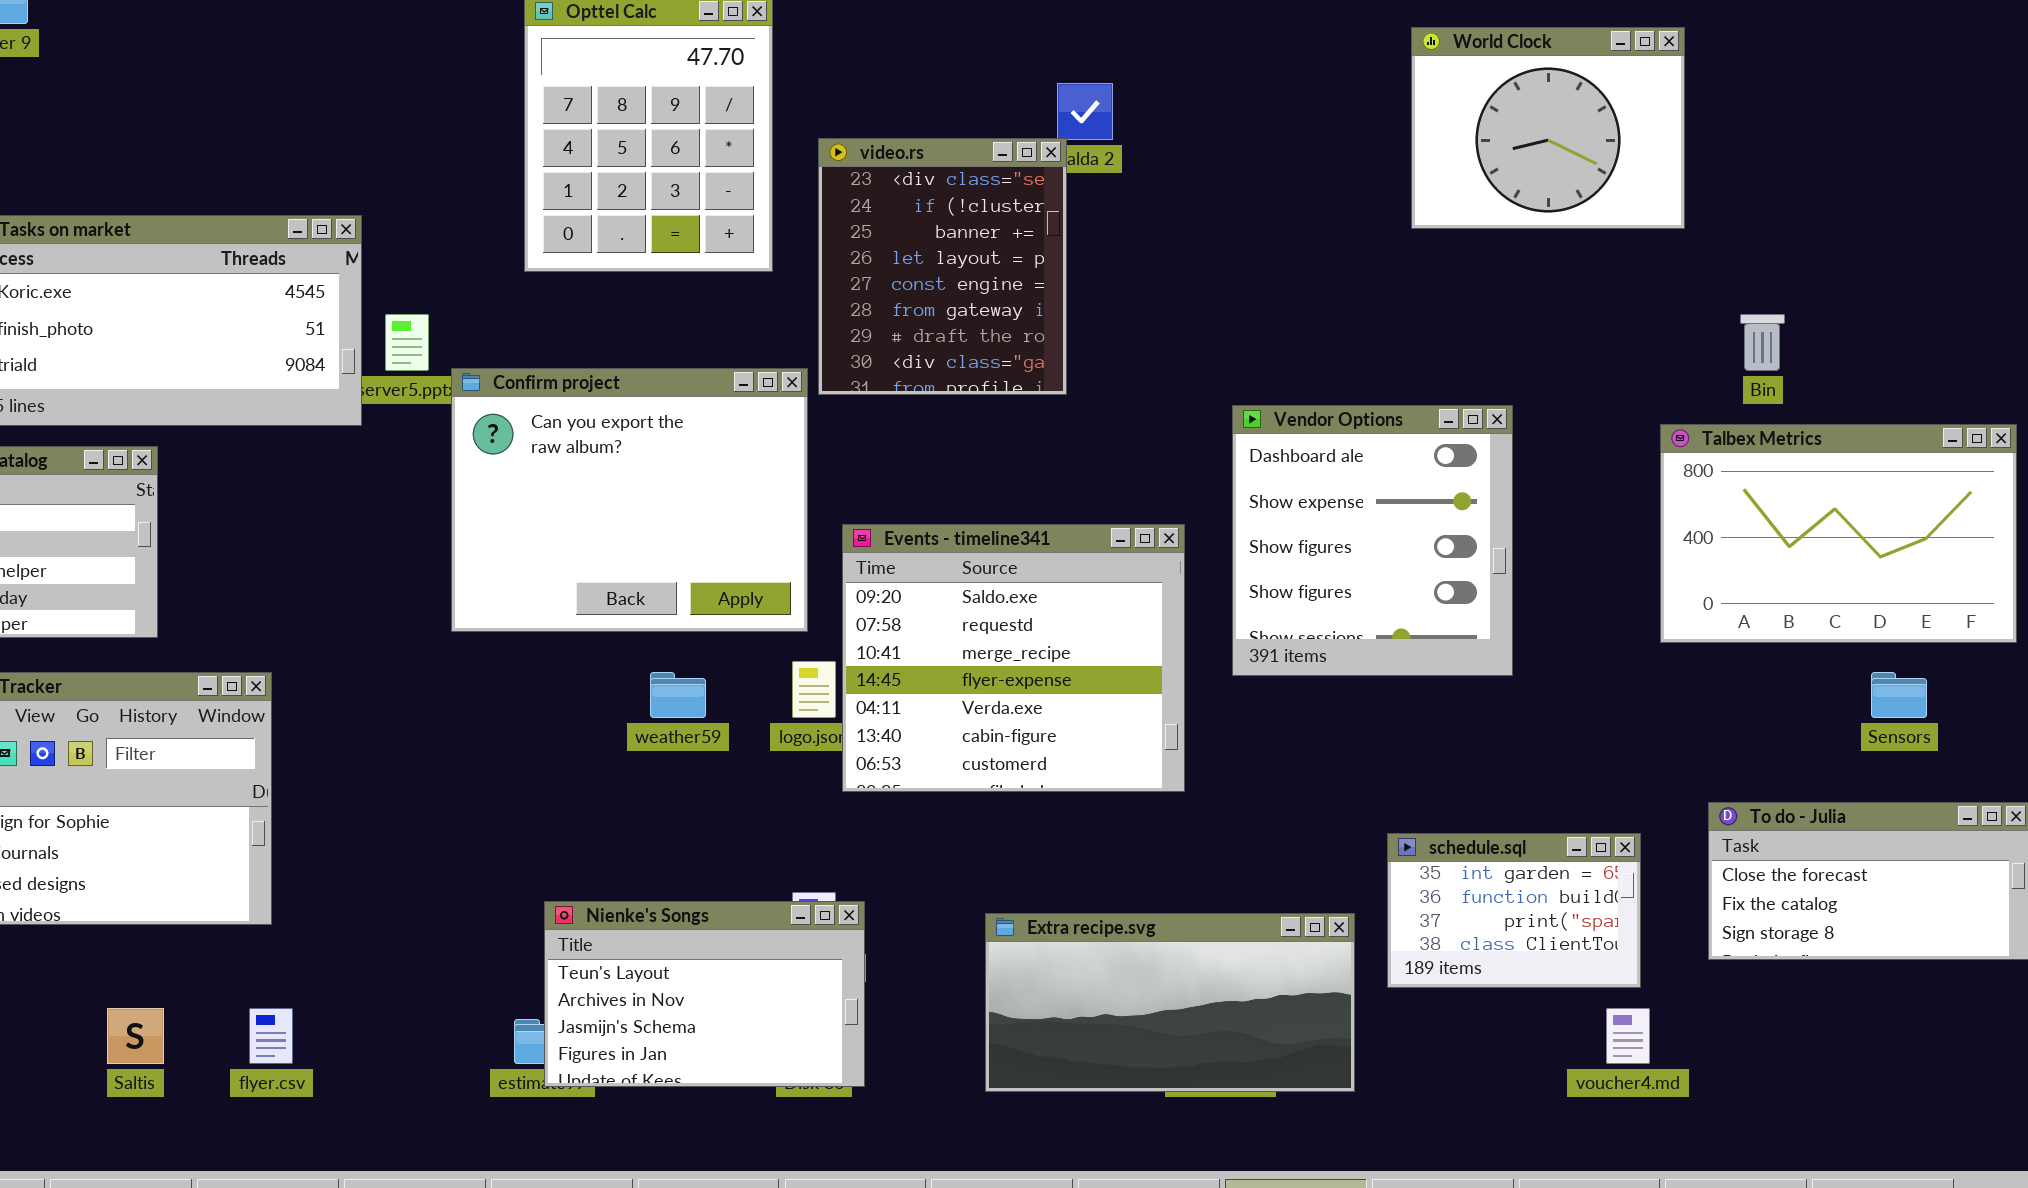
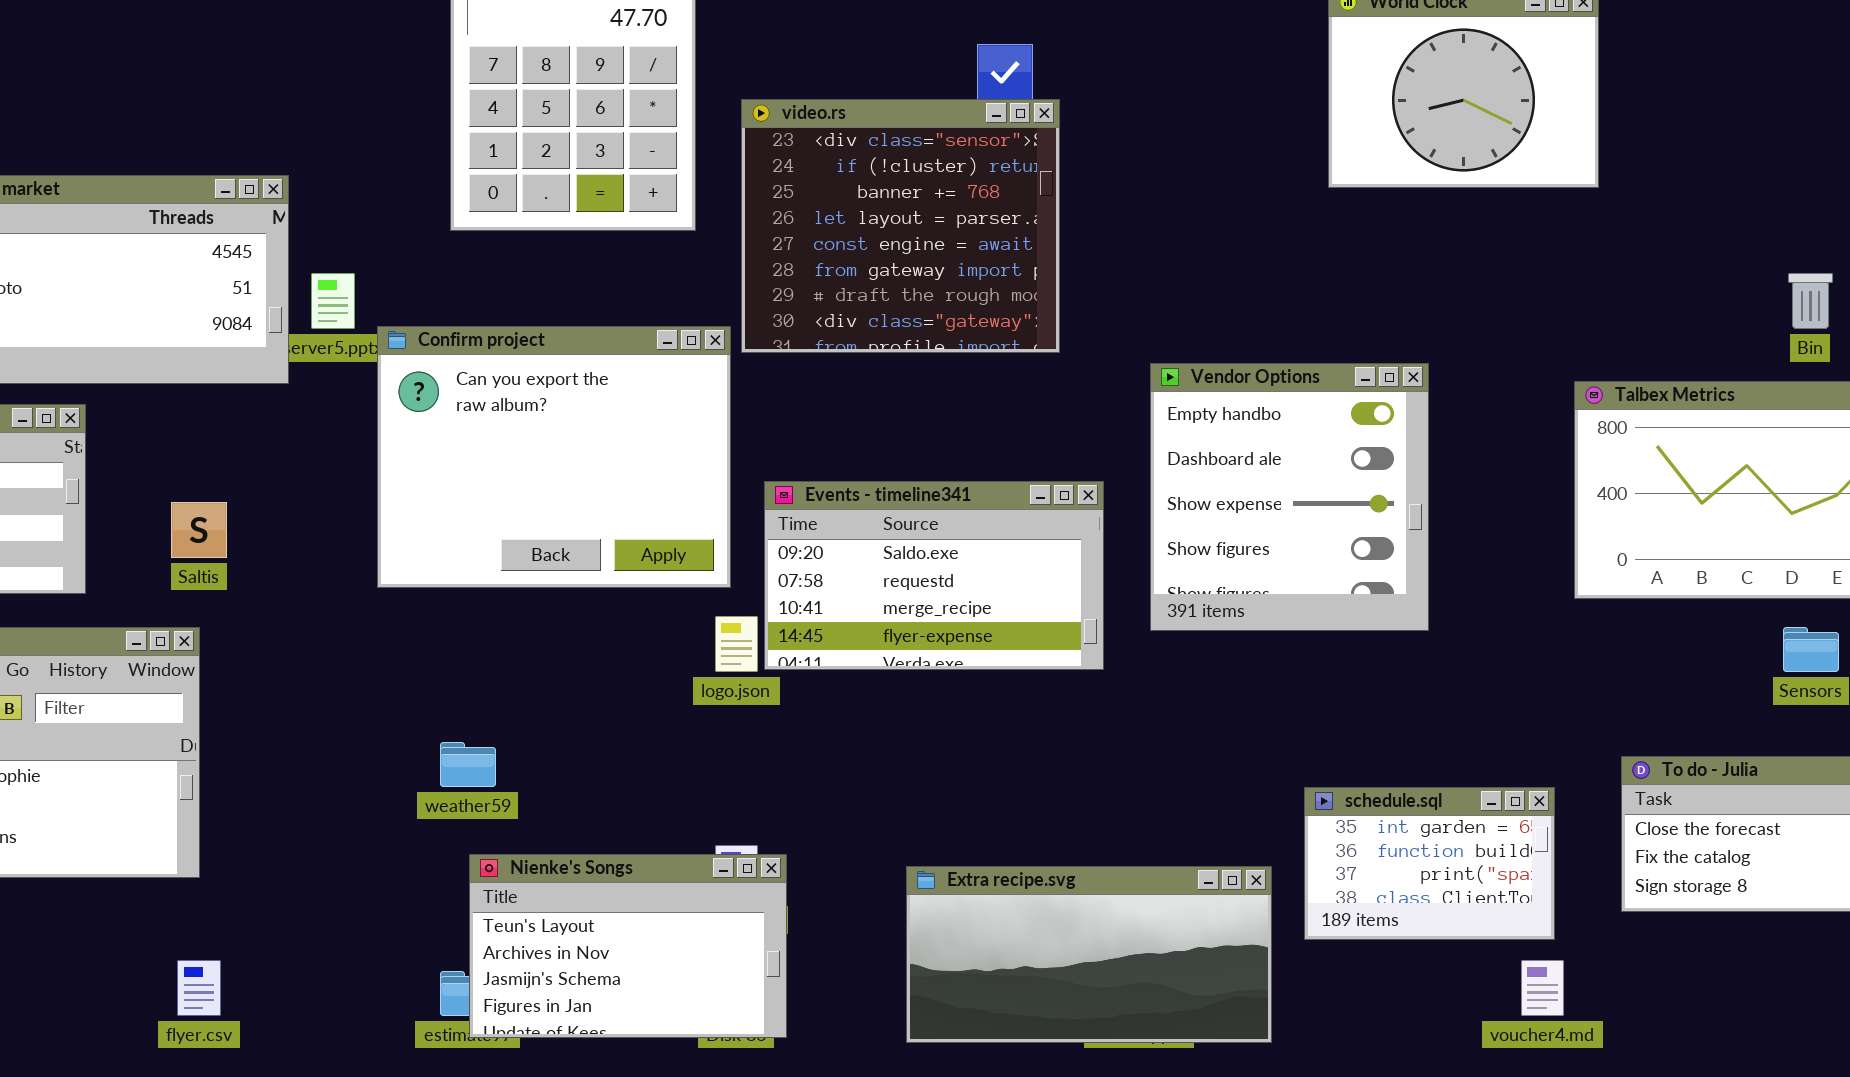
video.rs: [818,138,1067,395] -> [741,99,1060,353], resized
Bin: [1740,314,1785,371] -> [1788,273,1833,329], moved
Vendor Options: [1232,405,1513,676] -> [1150,363,1429,631], scrolled up 1 row
Events - timeline341: [842,524,1185,792] -> [764,481,1104,670], resized
weather59: [650,672,706,718] -> [440,742,496,787], moved
Saltis: [107,1008,164,1064] -> [171,502,227,558], moved

